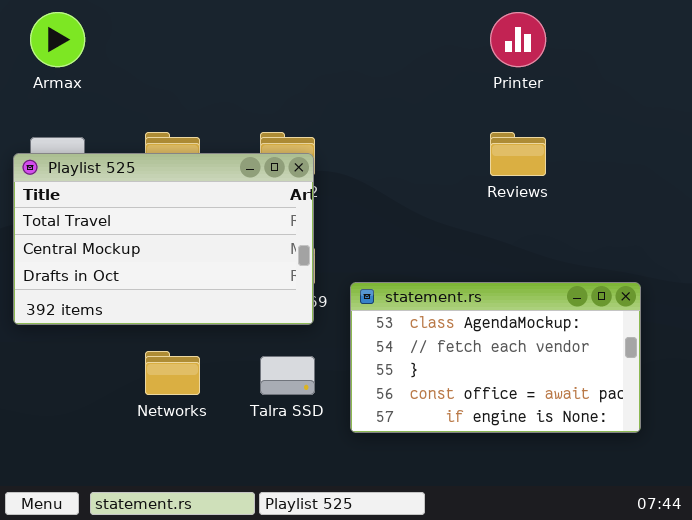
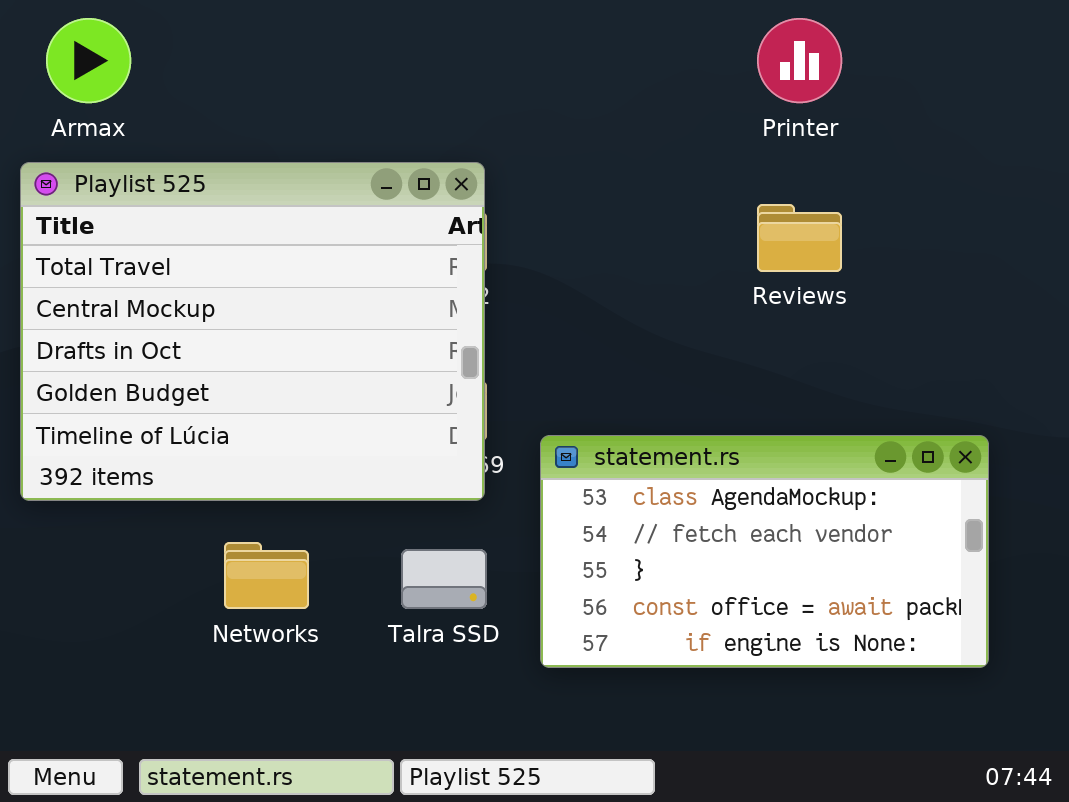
Playlist 525: [13,153,314,325] -> [20,162,485,501], resized

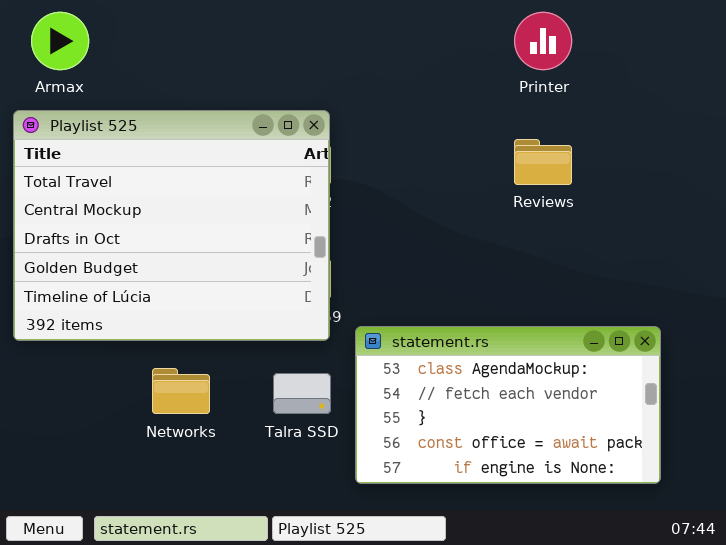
statement.rs: [540,435,989,668] -> [355,326,661,484], moved

